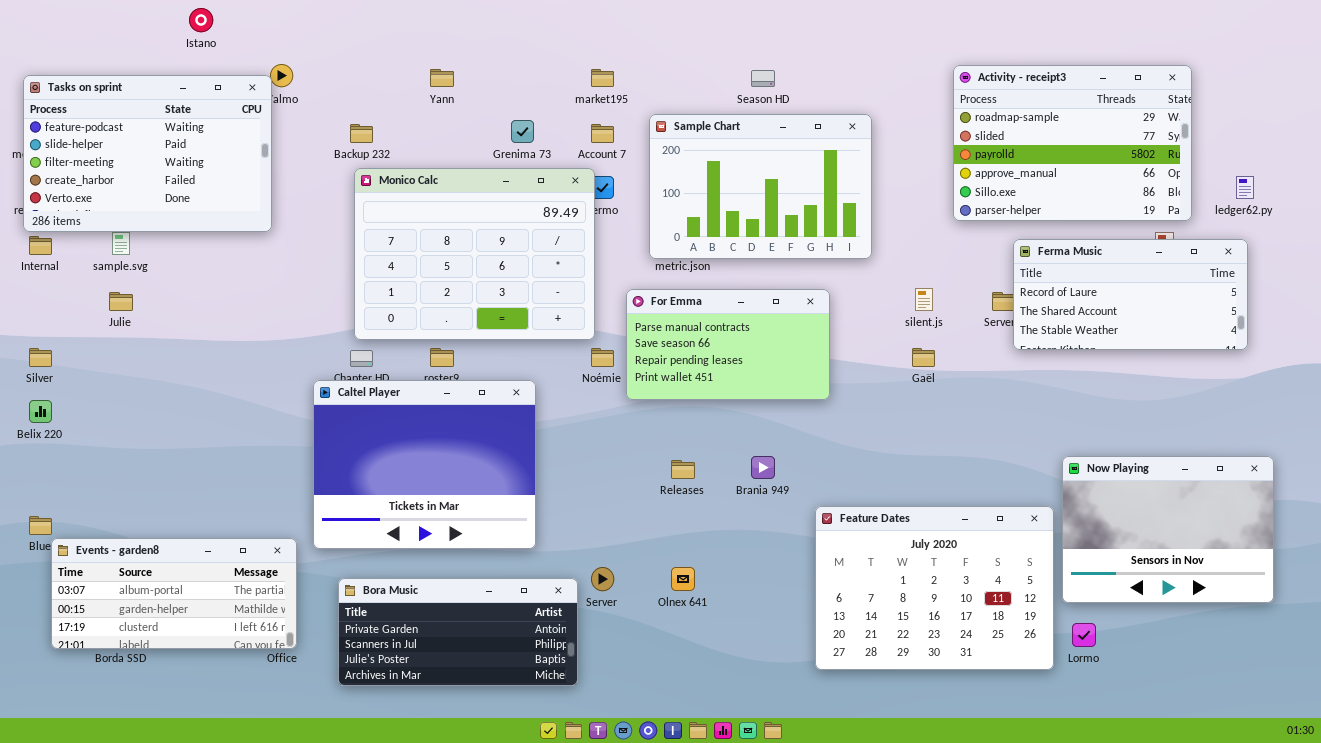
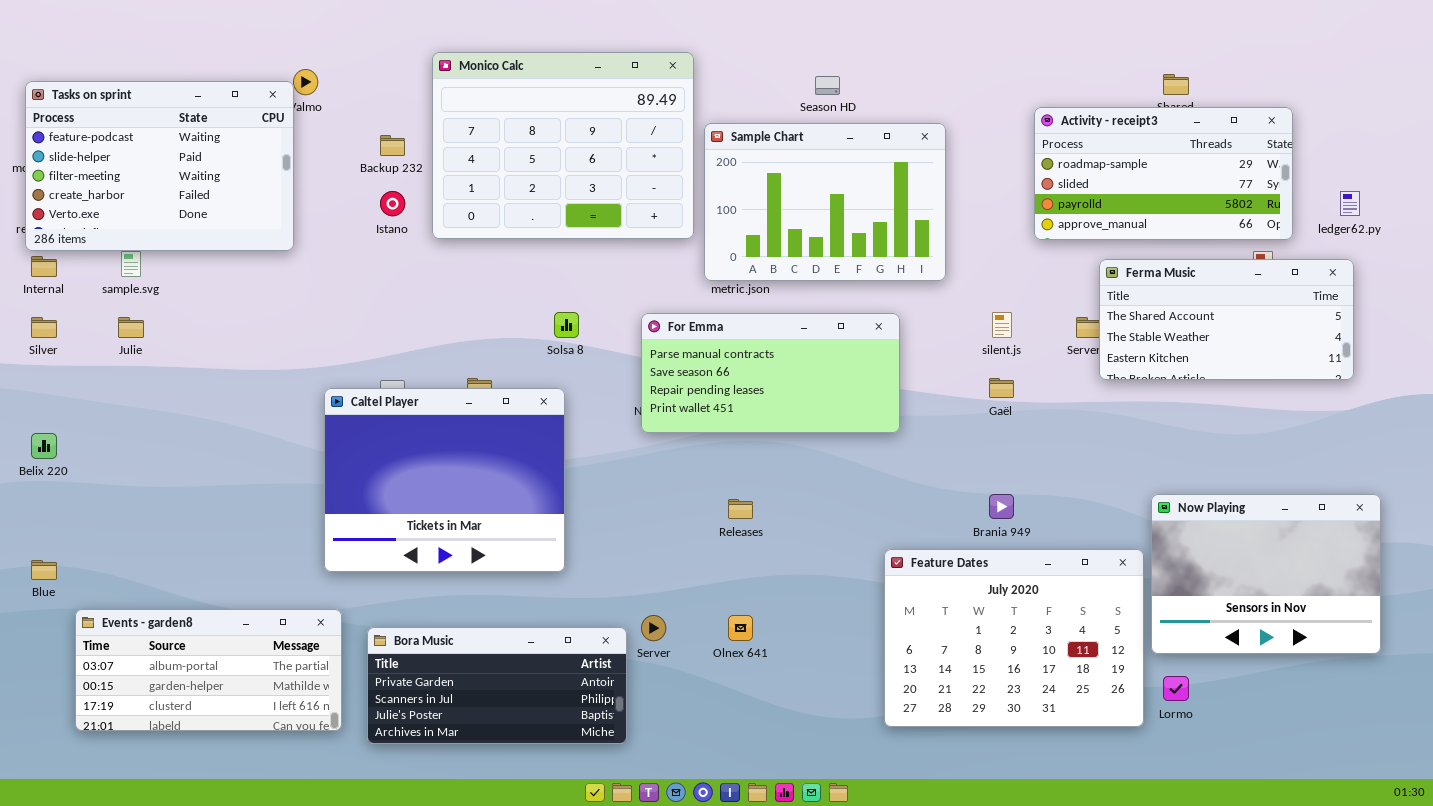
Istano: [189,8,213,32] -> [380,191,405,216], moved
Activity - receipt3: [953,65,1192,221] -> [1034,107,1293,240], resized
Monico Calc: [354,168,595,340] -> [432,52,694,239], moved
Ferma Music: [1013,239,1248,350] -> [1099,259,1354,380], scrolled down 1 row
For Emma: [626,289,830,400] -> [641,313,900,433], resized
Silver: [29,348,52,367] -> [31,317,57,338], moved
Caltel Player: [313,380,536,549] -> [324,388,565,572], moved
Brania 949: [751,456,775,479] -> [989,494,1014,519], moved
Events - garden8: [51,538,297,649] -> [75,609,342,731], moved

